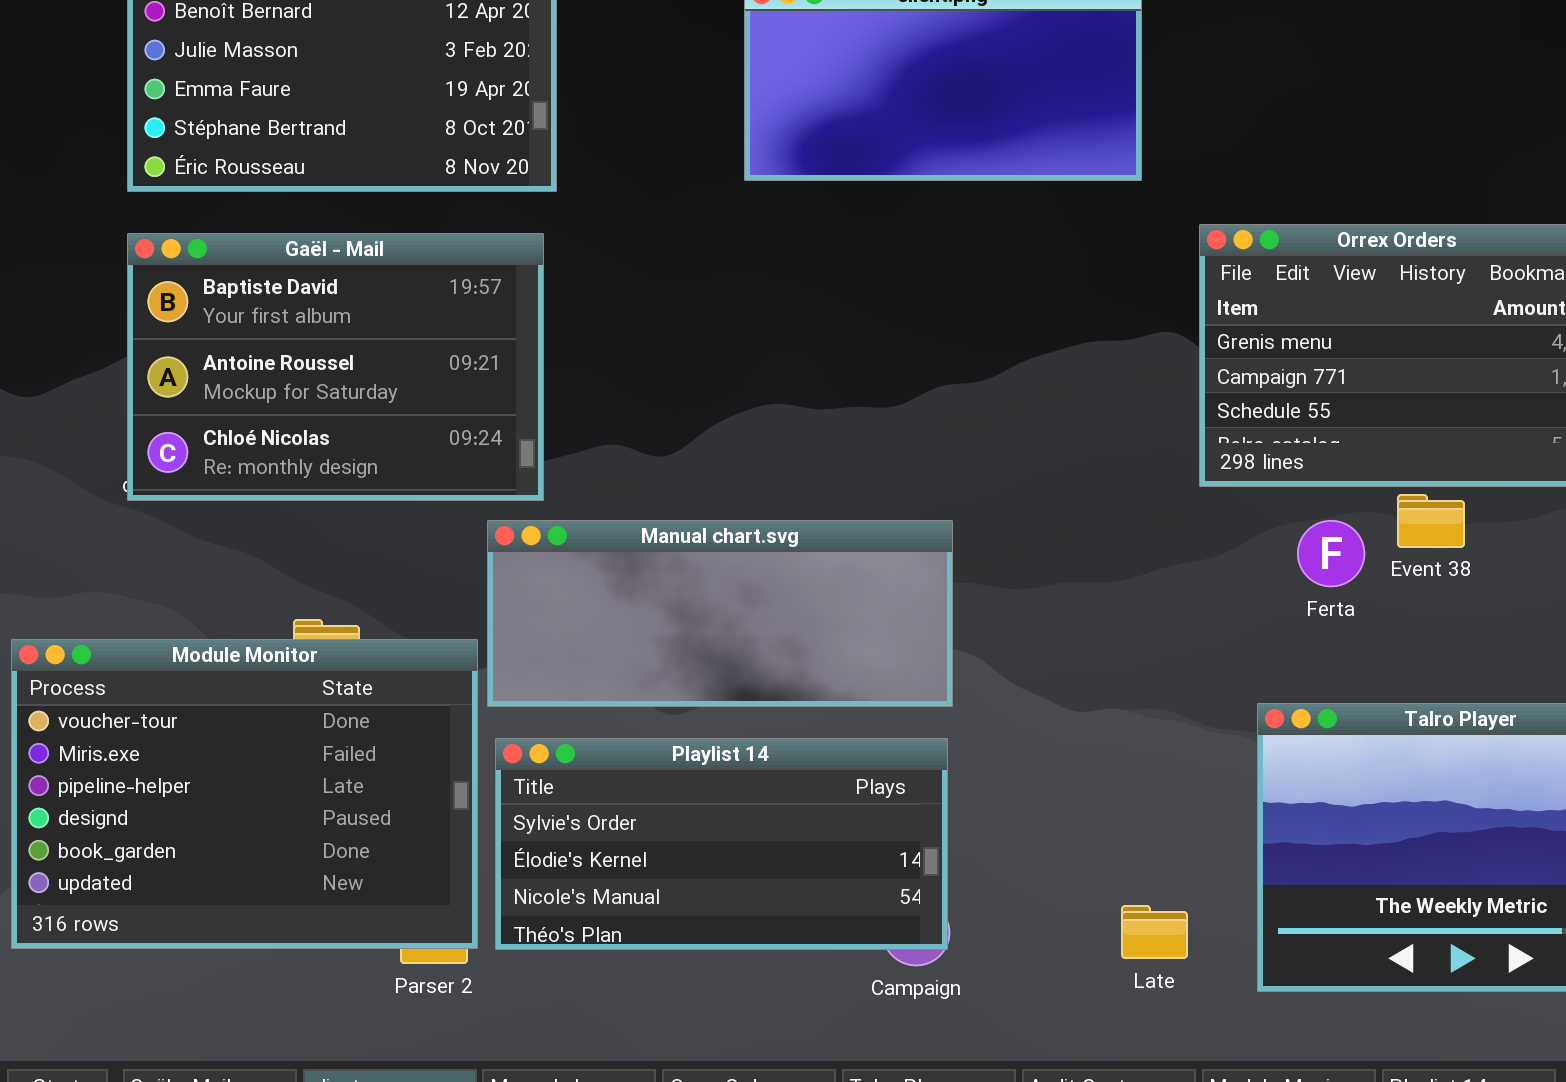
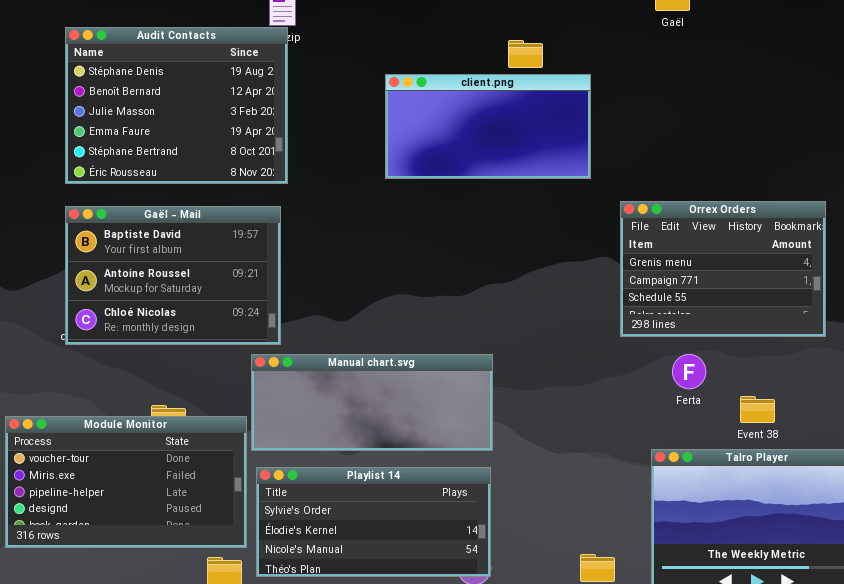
Event 38: [1397,494,1465,548] -> [740,396,775,423], moved
Module Monitor: [11,639,478,949] -> [5,416,247,548], resized

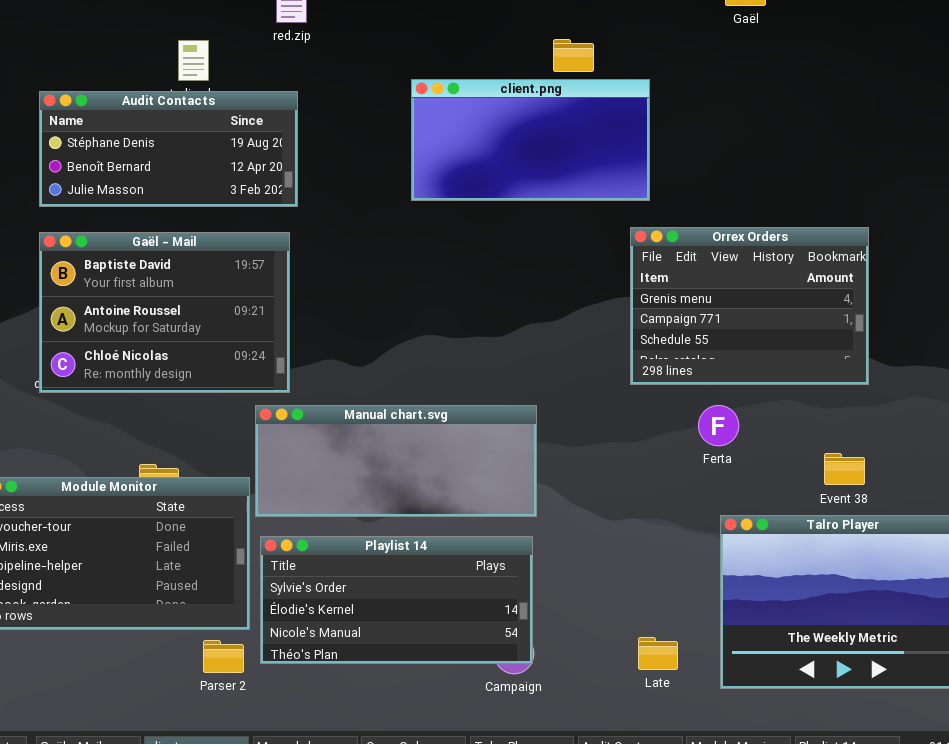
Audit Contacts: [65,27,288,184] -> [39,91,298,207], resized
Orrex Orders: [620,201,826,337] -> [630,227,869,385], moved
Ferta: [672,354,706,389] -> [698,405,739,446], moved

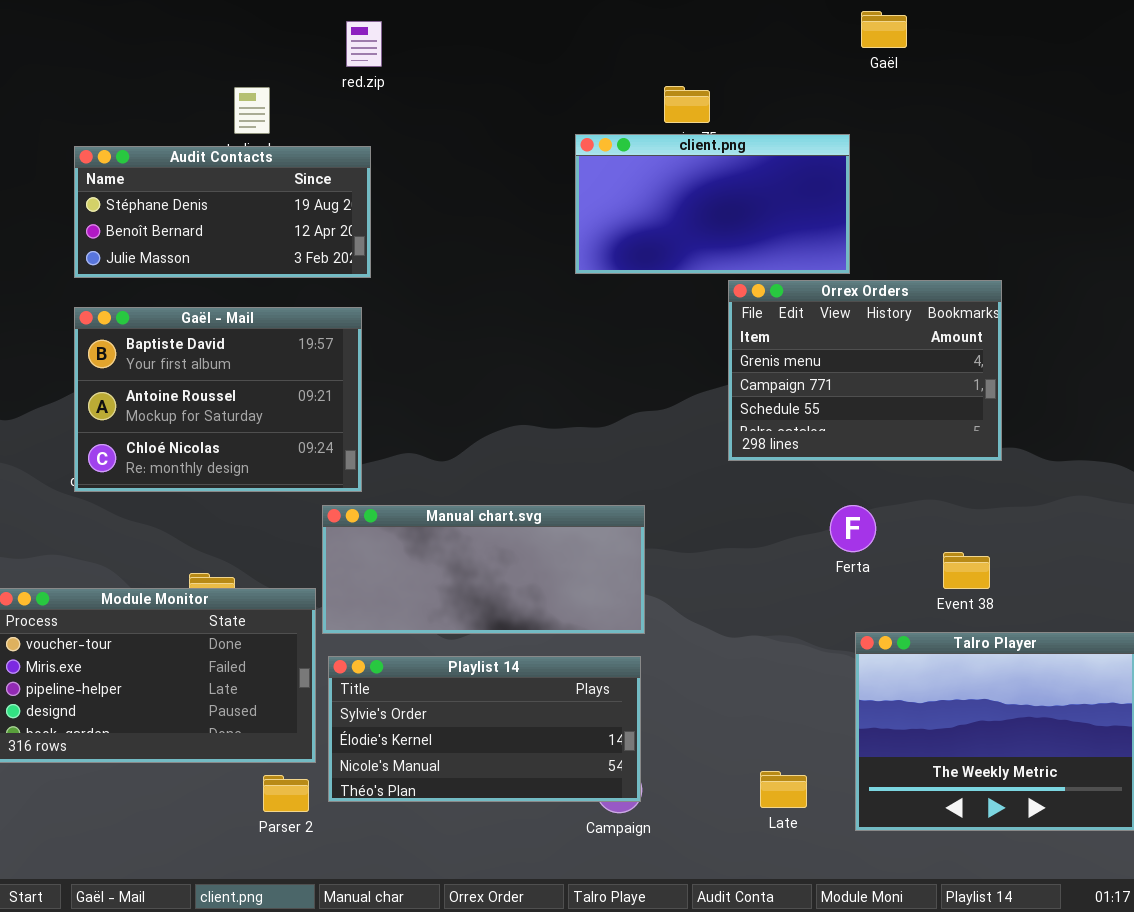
client.png: [411,79,650,201] -> [575,134,850,274], moved
Orrex Orders: [630,227,869,385] -> [728,280,1002,461], moved
Event 38: [824,453,865,485] -> [943,552,990,589], moved

